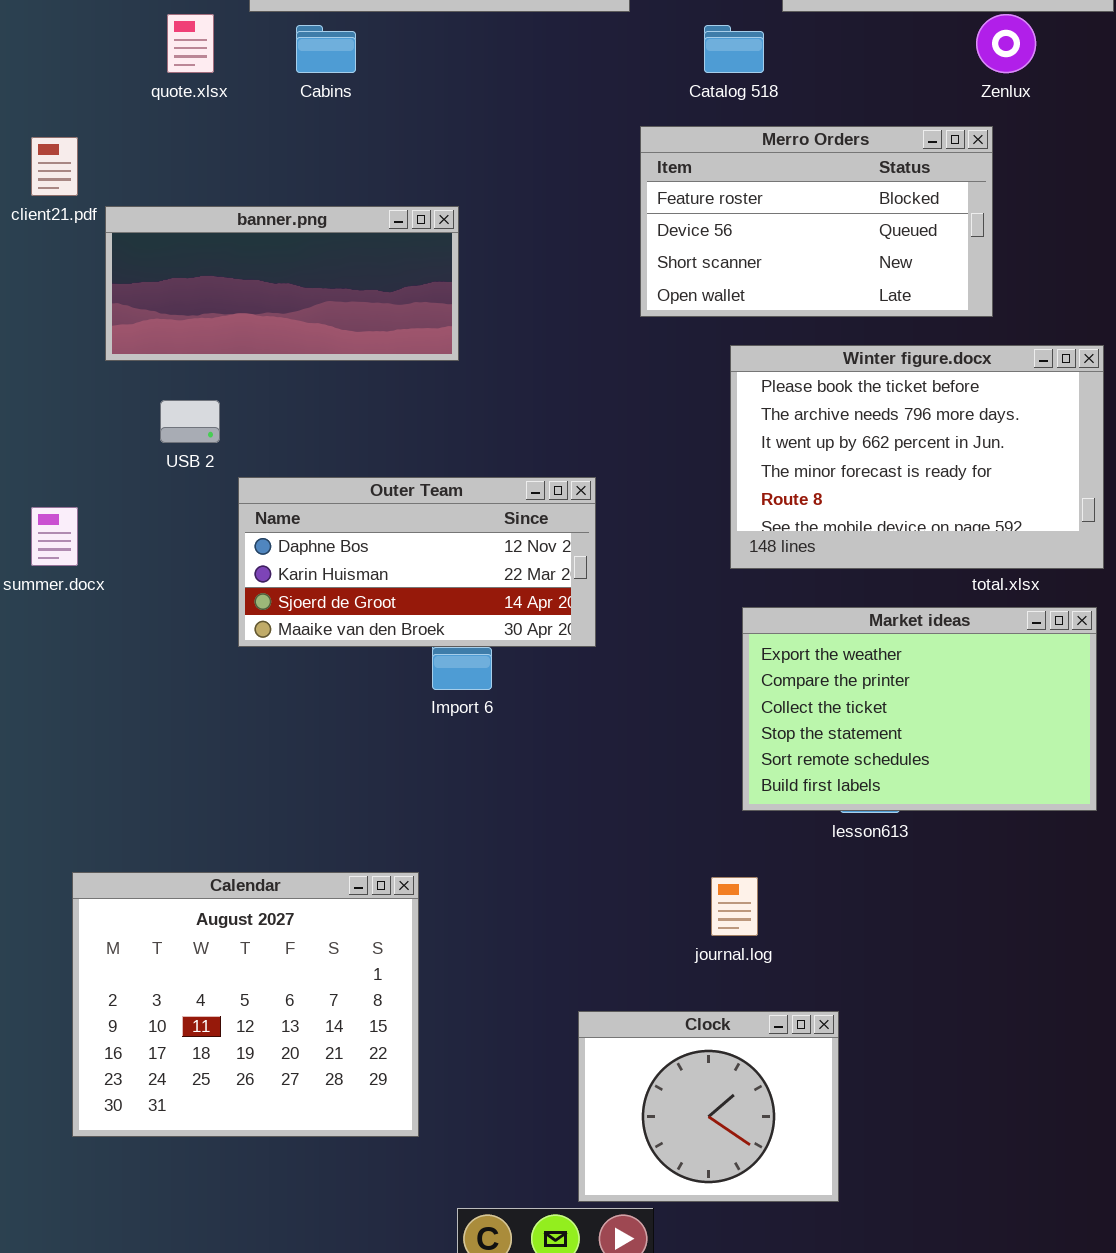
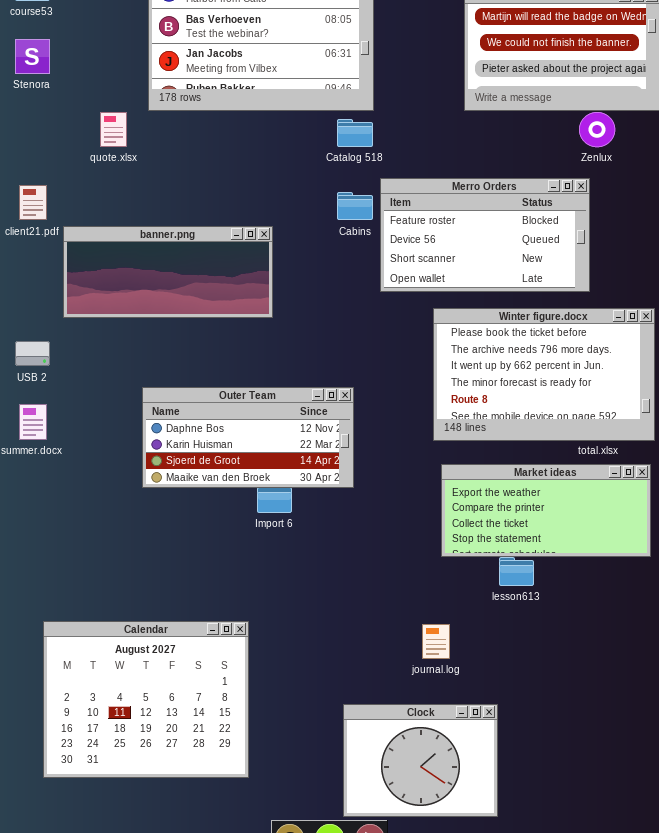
Cabins: [296,25,356,73] -> [337,192,373,220], moved
Catalog 518: [704,25,764,73] -> [337,119,373,147], moved
USB 2: [160,400,220,443] -> [15,341,50,366], moved
Market ideas: [742,607,1097,811] -> [441,464,651,557], resized

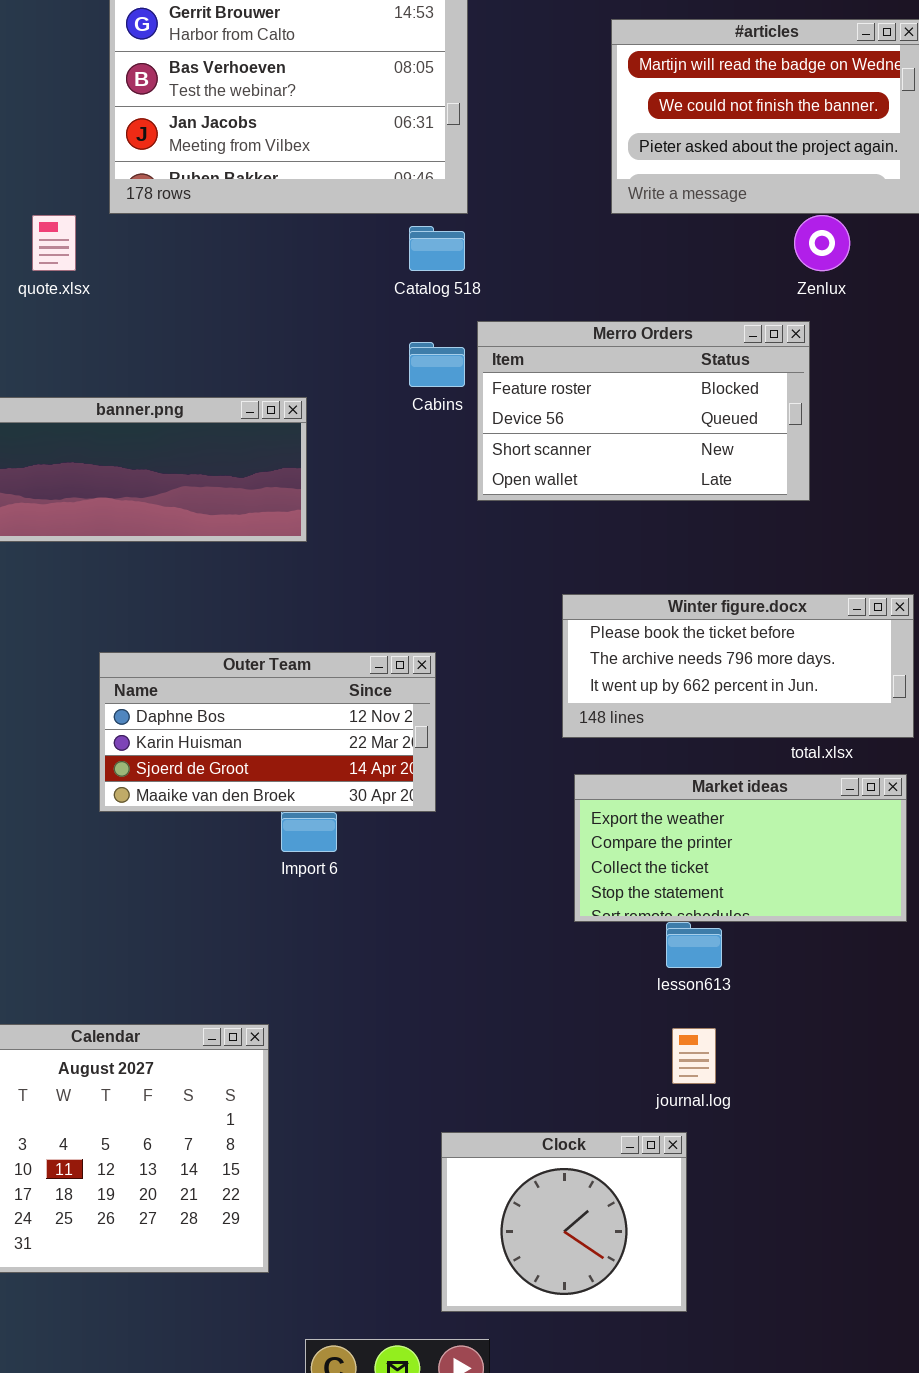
Winter figure.docx: [433,308,655,441] -> [562,594,914,738], resized
journal.log: [422,624,450,659] -> [672,1028,716,1084], moved
Clock: [343,704,498,817] -> [441,1132,687,1312], moved

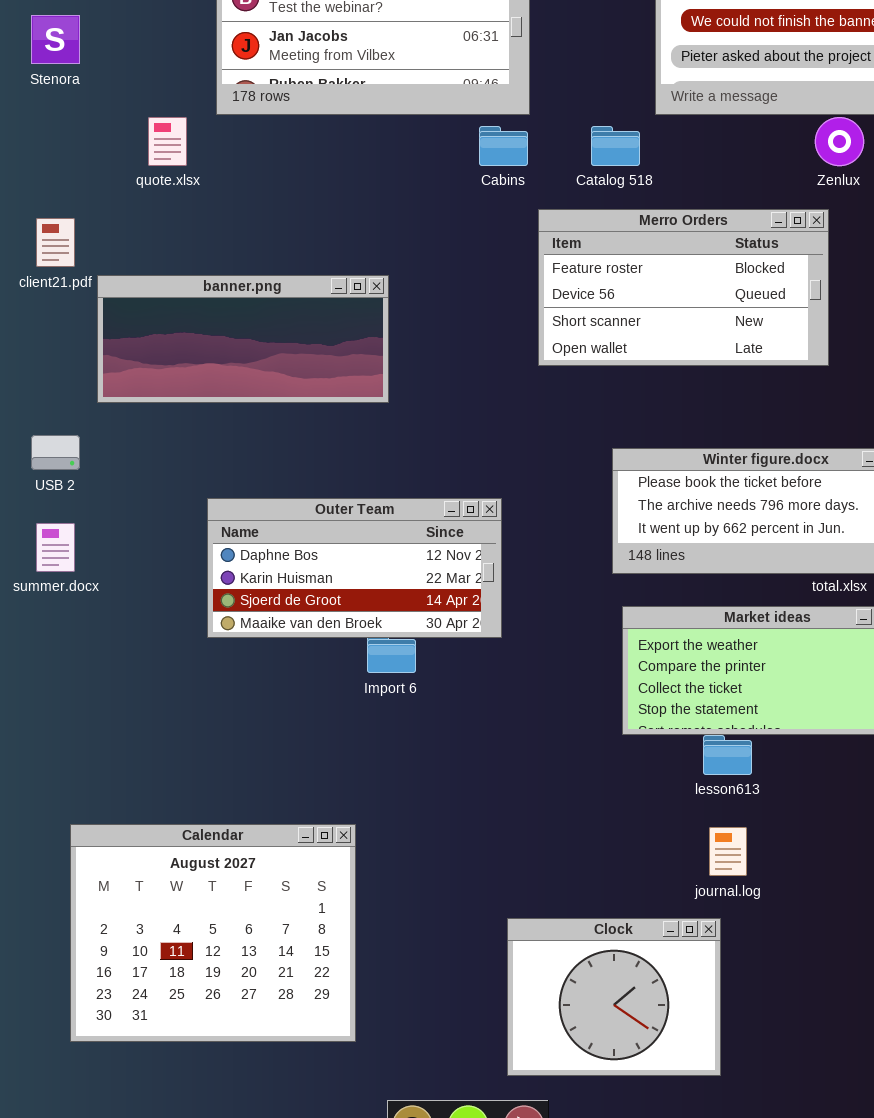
Catalog 518: [409,226,465,271] -> [591,126,640,166], moved
Cabins: [409,342,465,387] -> [479,126,528,166], moved

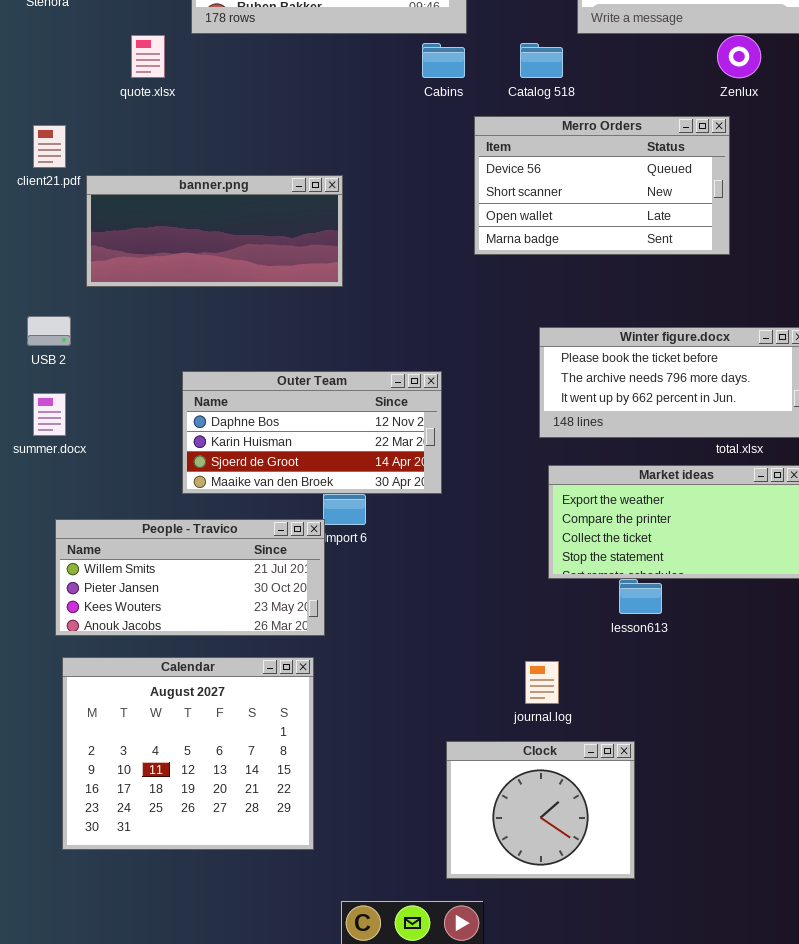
Merro Orders: [538,209,829,366] -> [474,116,730,255], scrolled down 1 row
People - Travico: none -> [55,519,325,636], opened
journal.log: [709,827,747,876] -> [525,661,559,704], moved

